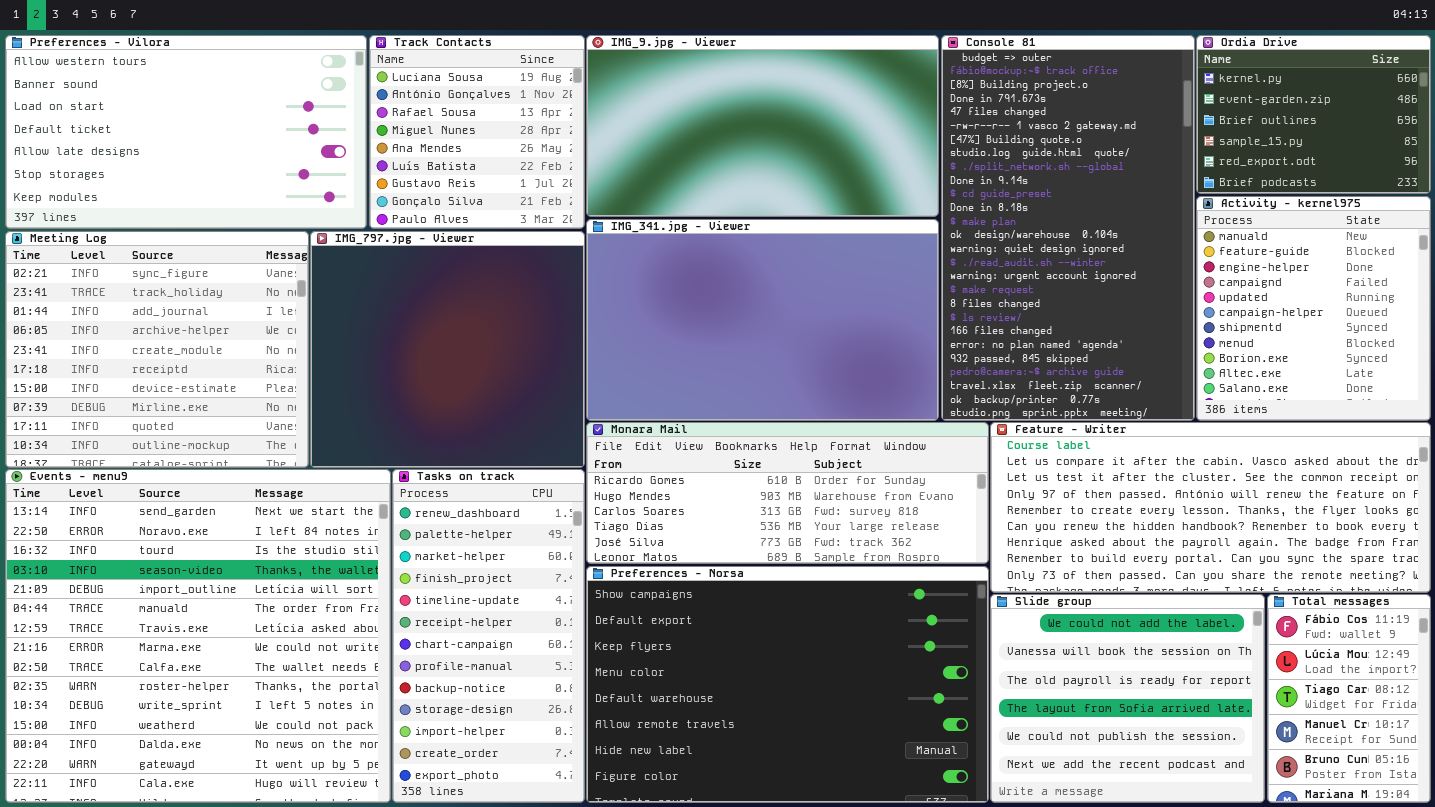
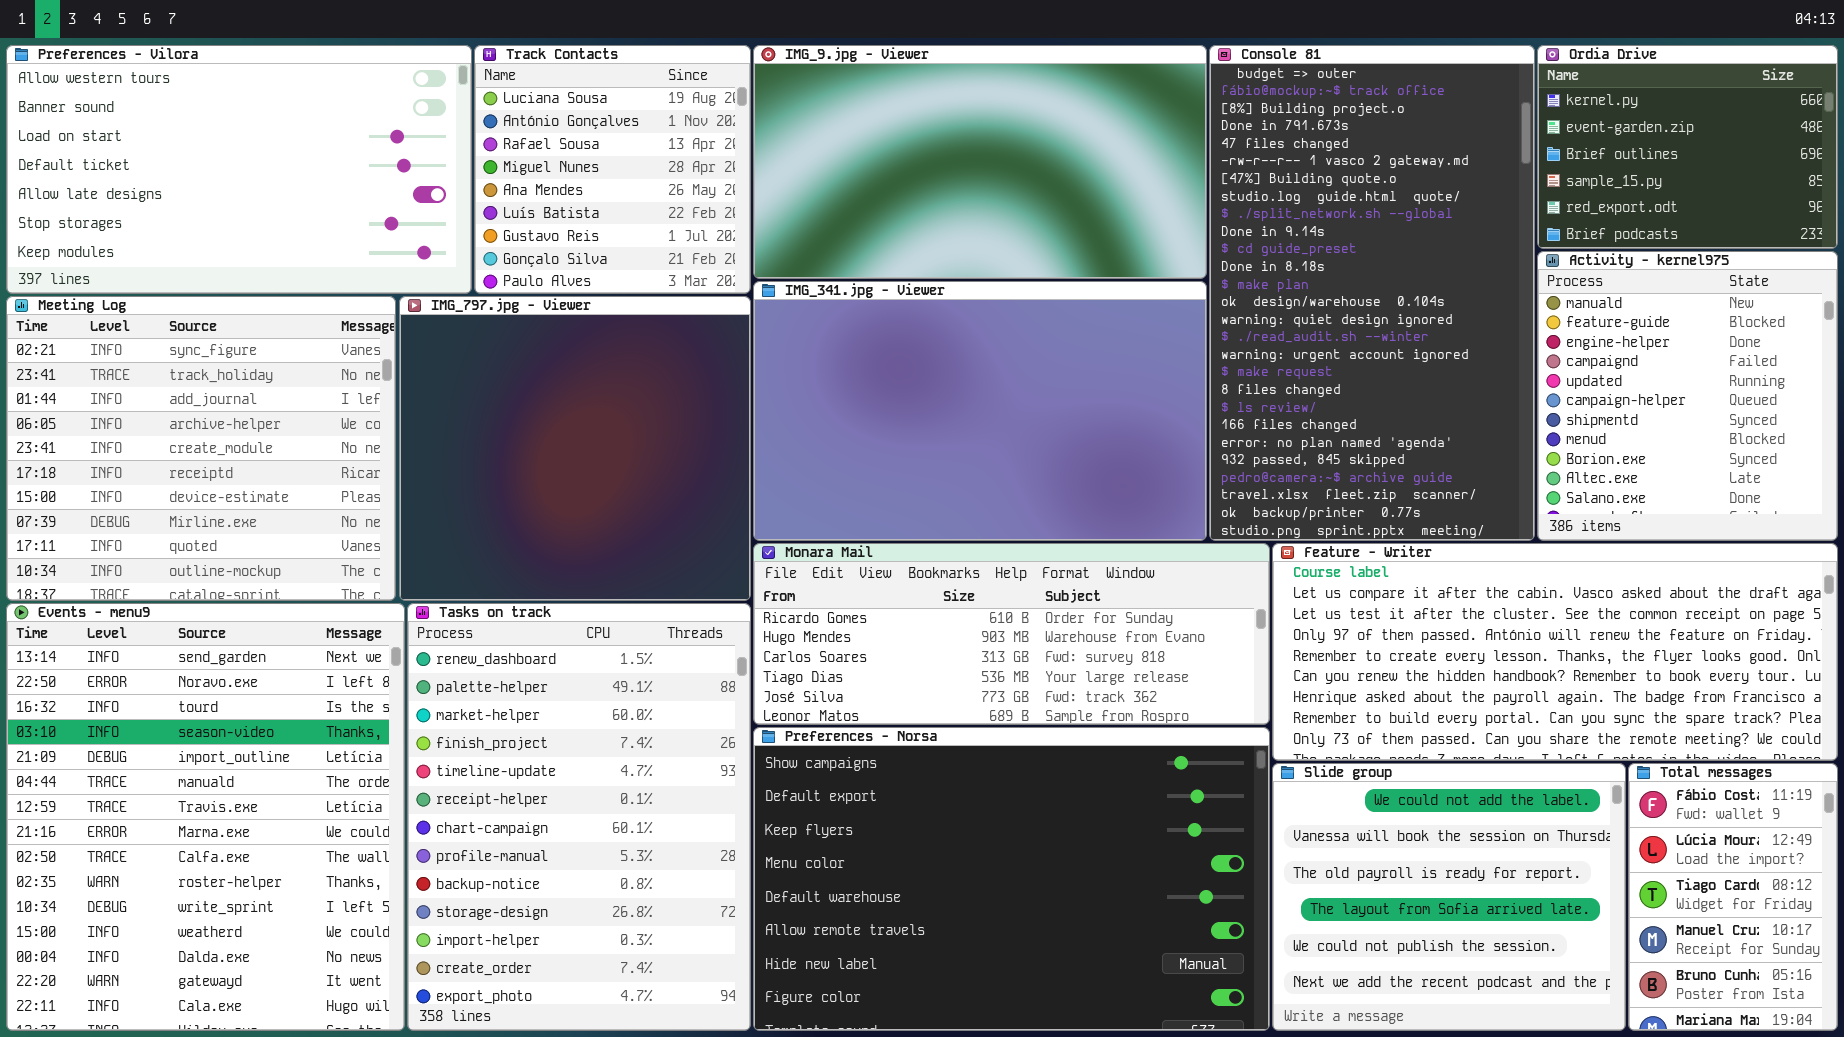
Events - menu9: [5,469,391,803] -> [6,603,405,1031], resized
Tasks on track: [392,469,585,803] -> [407,603,751,1031], resized

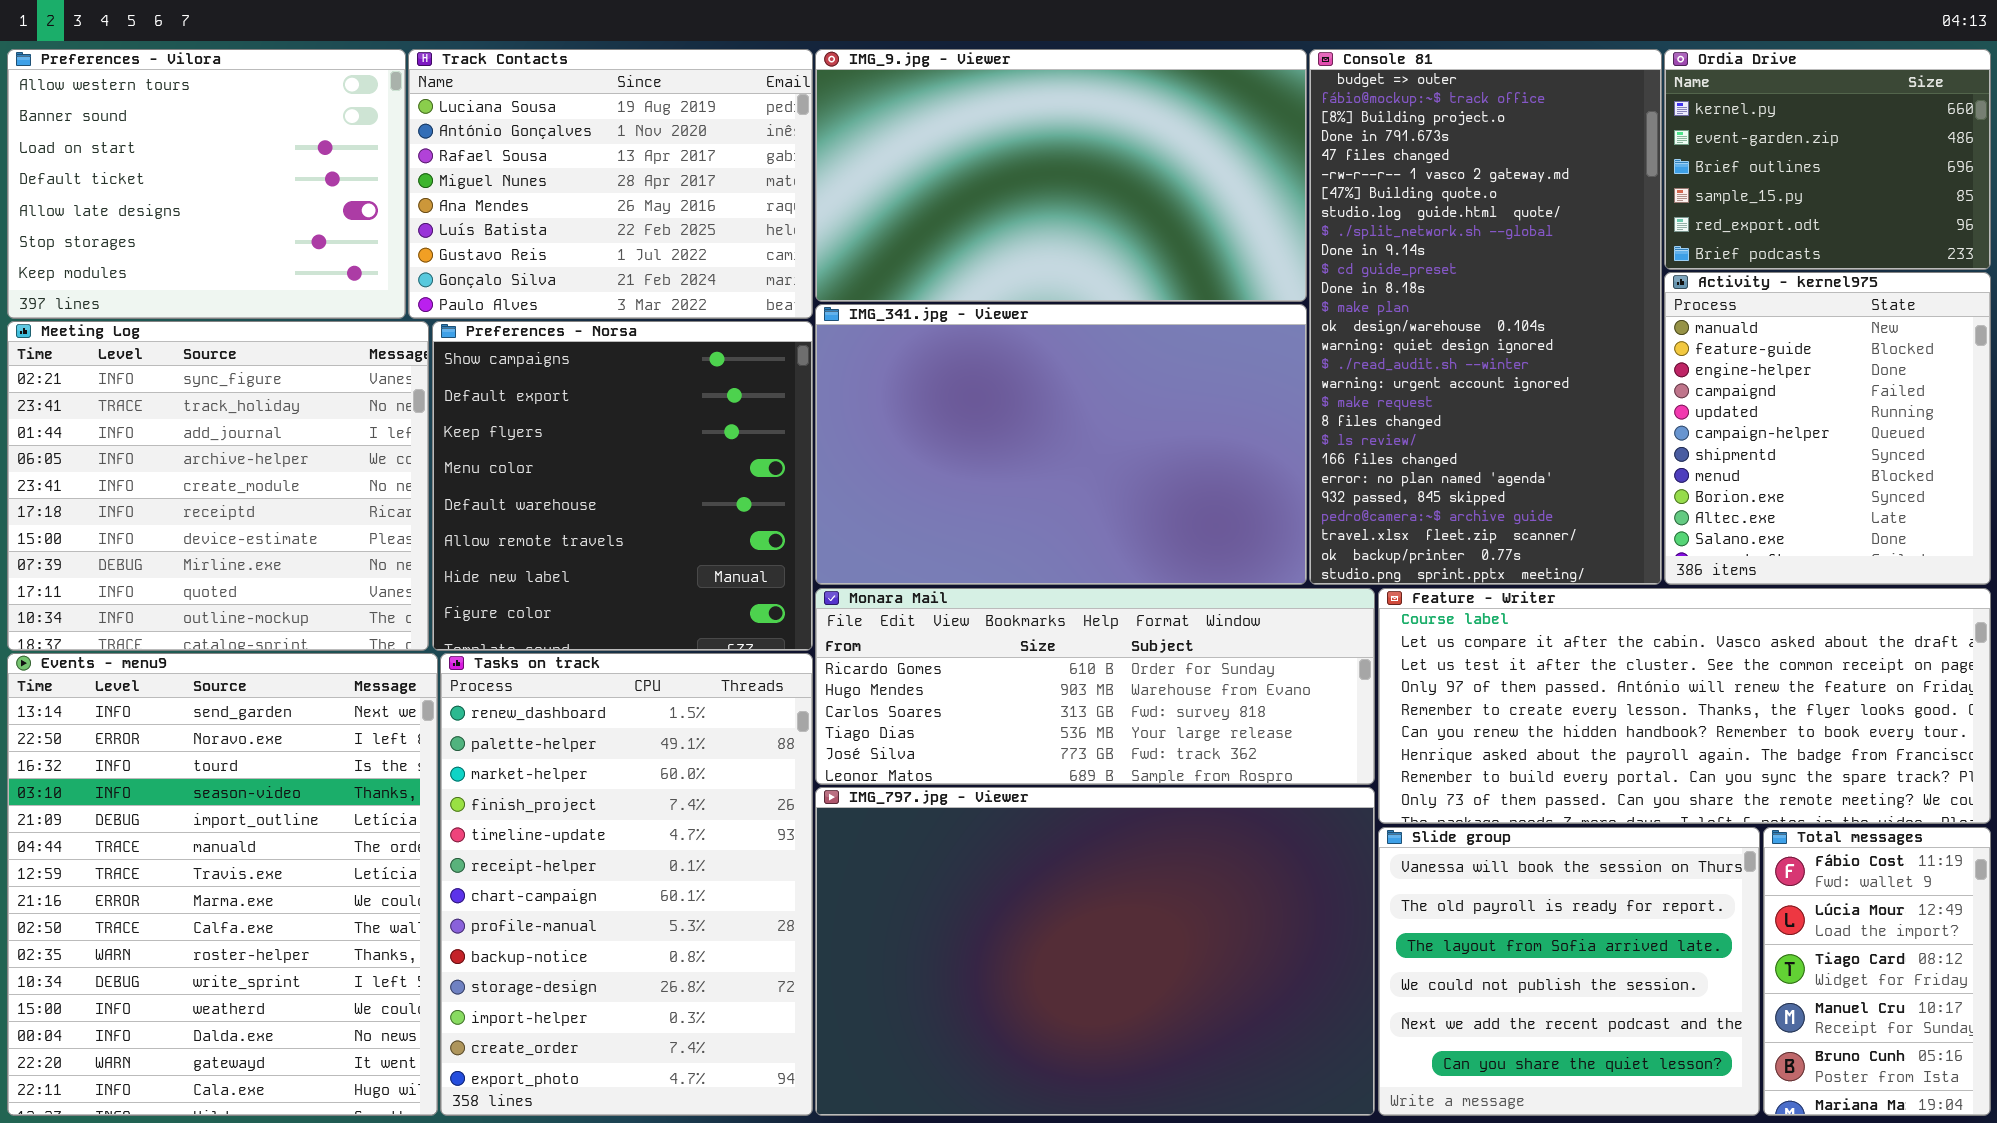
Preferences - Vilora: [6,45,472,294] -> [7,49,406,319], resized
Track Contacts: [474,45,751,294] -> [408,49,813,319], resized
IMG_797.jpg - Viewer: [399,296,751,601] -> [815,787,1375,1116], moved, resized
Preferences - Norsa: [753,727,1270,1031] -> [432,321,813,651], moved, resized
Slide group: [1272,763,1626,1031] -> [1378,827,1760,1116], scrolled down 1 row

